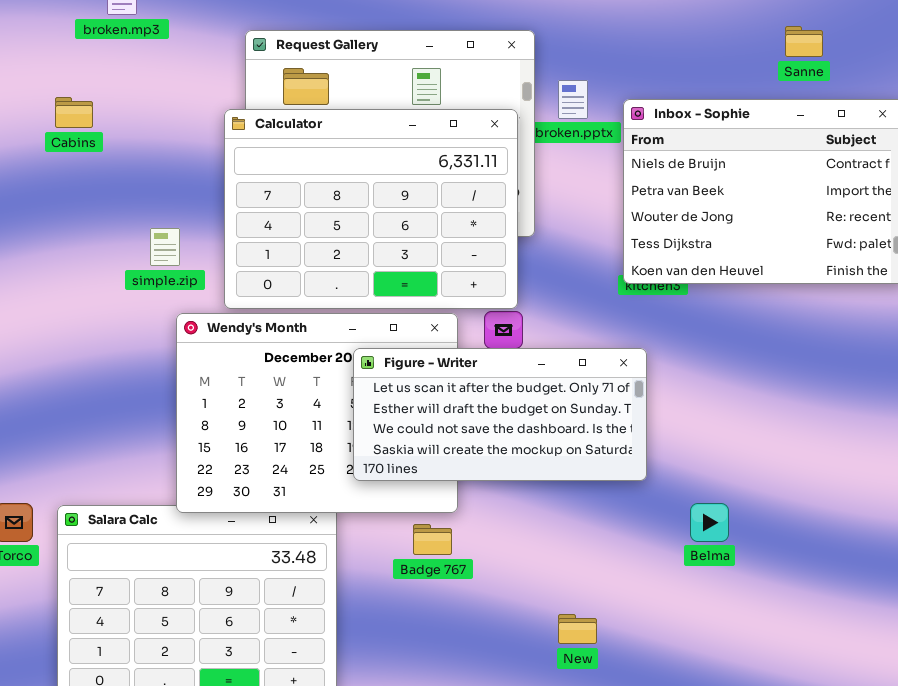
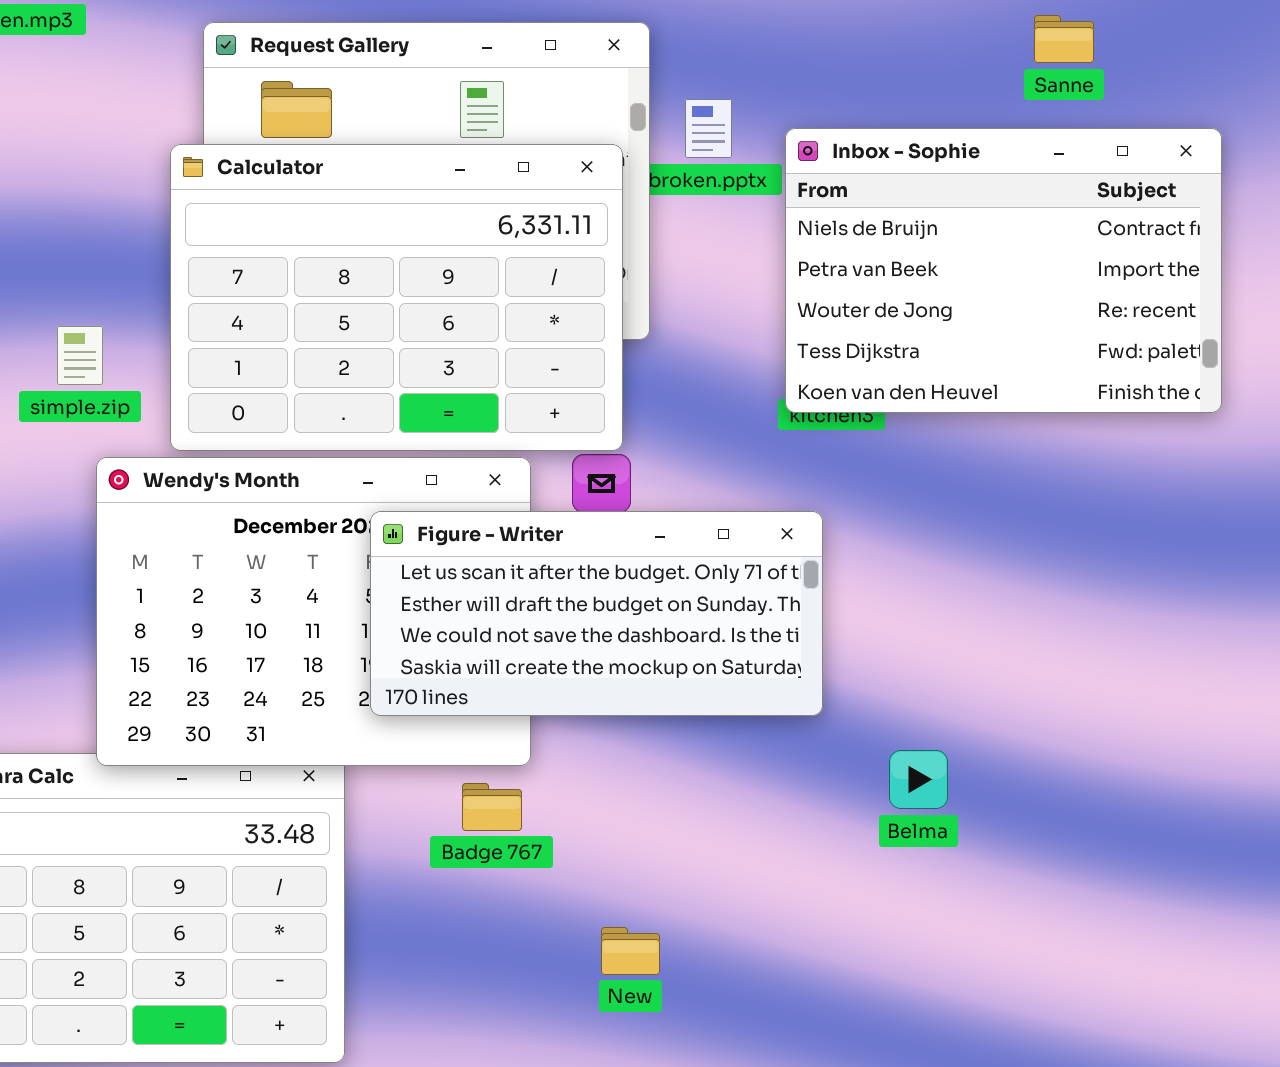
New: [558,614,597,644] -> [601,927,660,975], moved

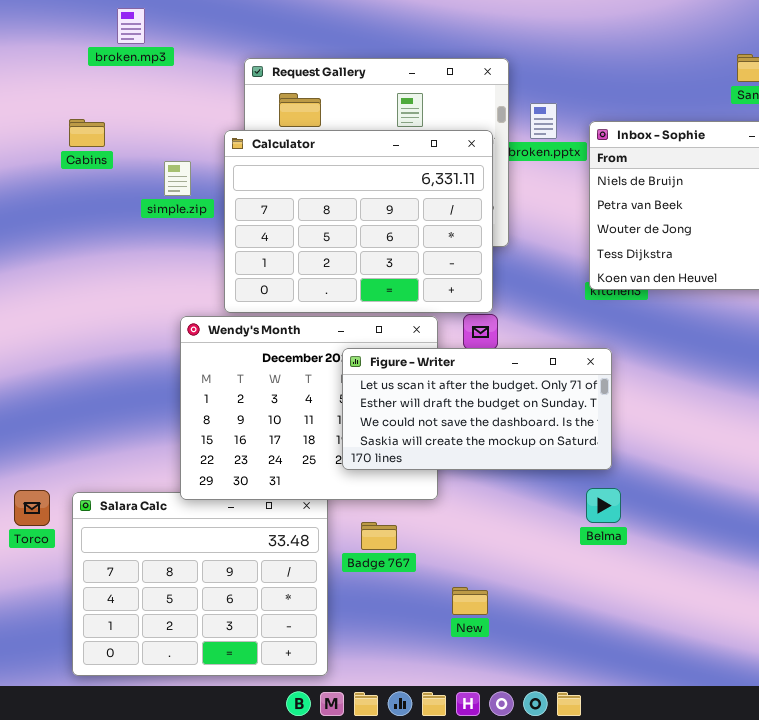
simple.zip: [57,326,103,385] -> [164,161,191,196], moved
Belma: [889,750,948,809] -> [586,488,621,523], moved
Badge 767: [462,783,522,831] -> [361,522,397,550], moved
New: [601,927,660,975] -> [452,587,488,615], moved

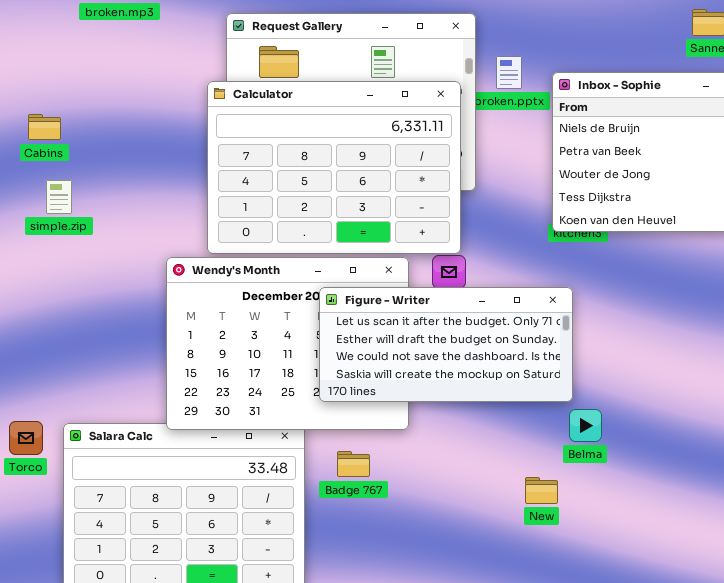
Cabins: [69,119,105,147] -> [28,114,61,140], moved
simple.zip: [164,161,191,196] -> [46,180,72,214], moved
Belma: [586,488,621,523] -> [569,409,602,442], moved
New: [452,587,488,615] -> [525,477,558,504], moved

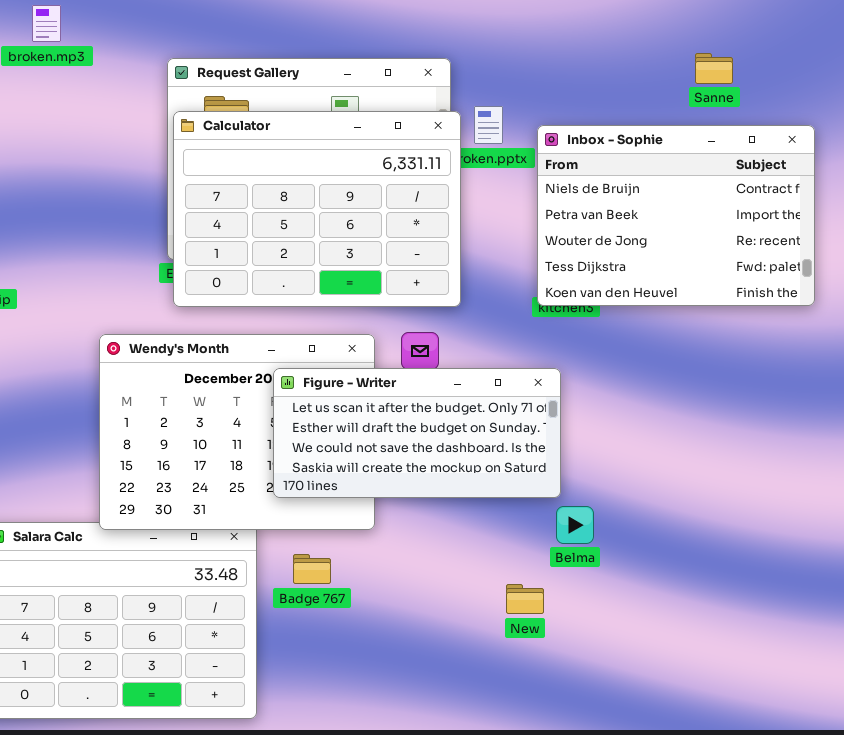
Calculator: [207,81,461,254] -> [173,111,461,307], moved

